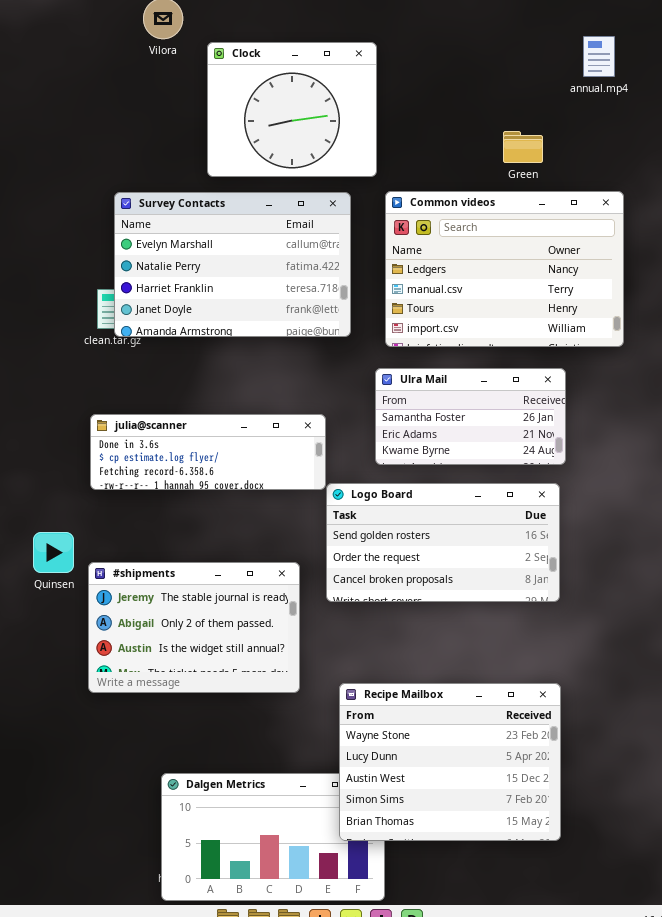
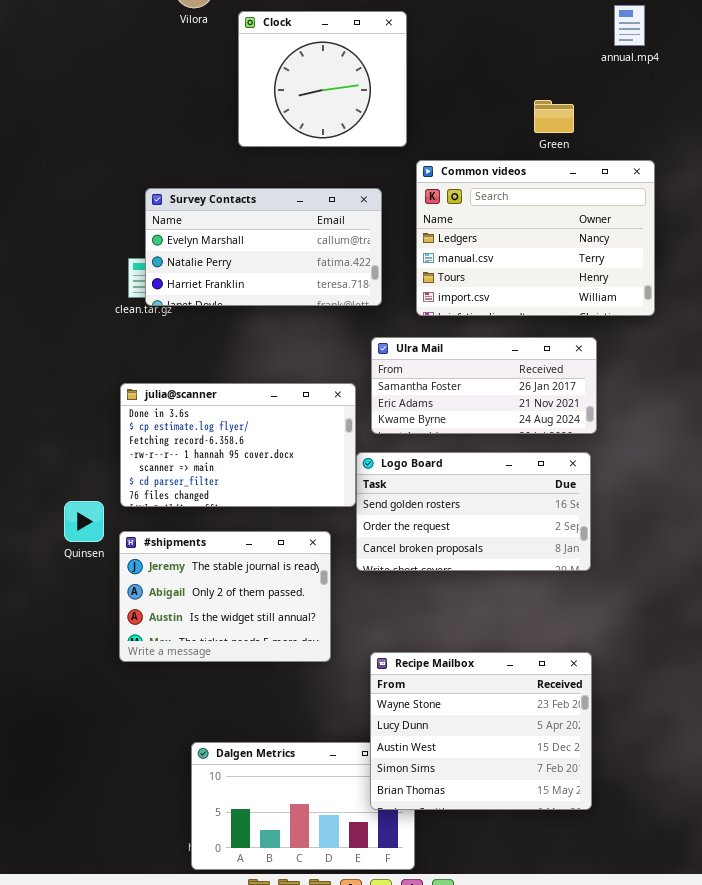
Survey Contacts: [114,192,351,337] -> [145,188,382,306], resized
Ulra Mail: [375,368,566,465] -> [371,337,597,434], resized
julia@scanner: [90,414,326,490] -> [120,383,356,507], resized

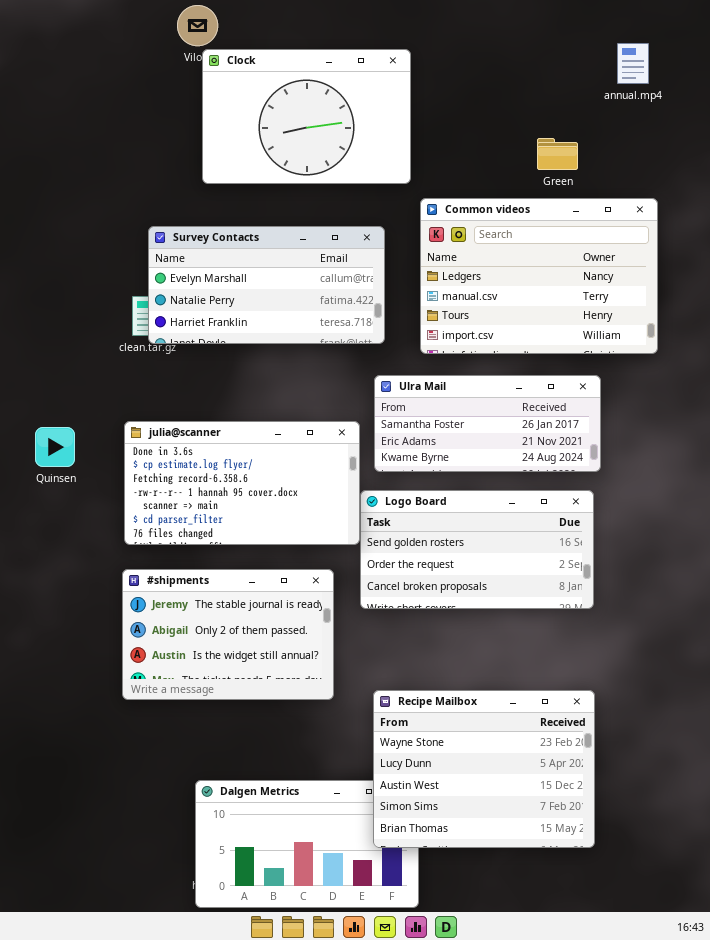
Clock: [238,11,407,147] -> [202,49,411,184], resized
Quinsen: [64,501,104,542] -> [35,427,75,467], moved

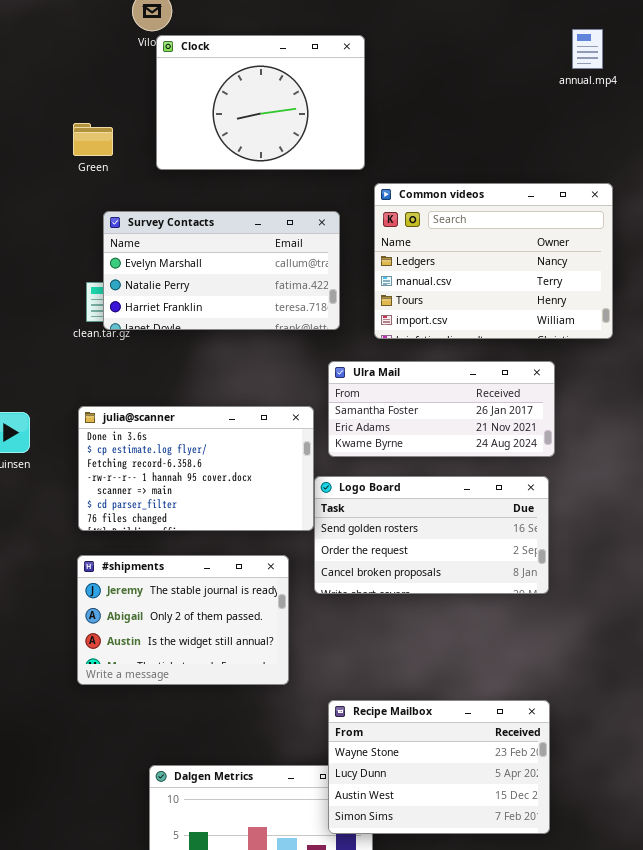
Green: [537,138,578,170] -> [73,123,113,156], moved
Recipe Mailbox: [373,690,595,848] -> [328,700,550,834], resized

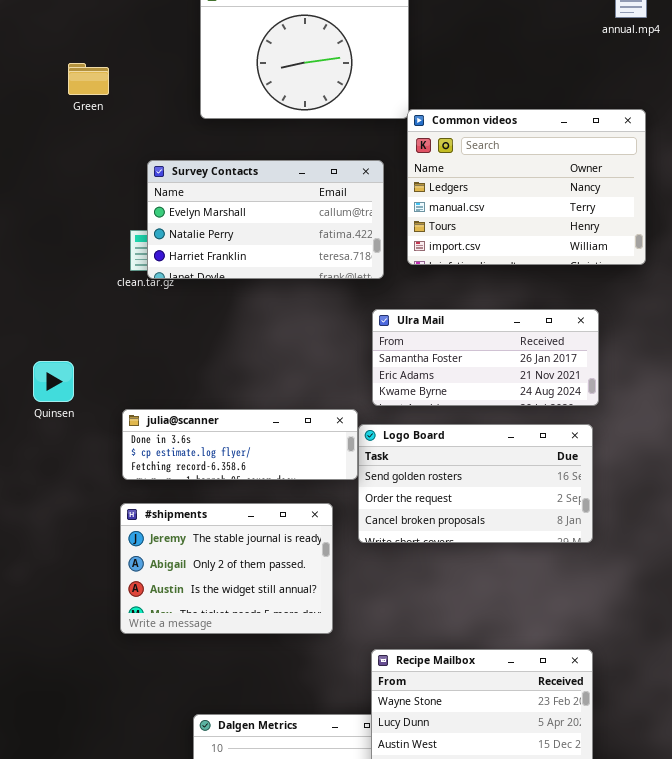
Green: [73,123,113,156] -> [68,63,109,95], moved
Common videos: [374,183,613,339] -> [407,109,646,265], moved
julia@scanner: [78,406,314,531] -> [122,409,358,480], resized

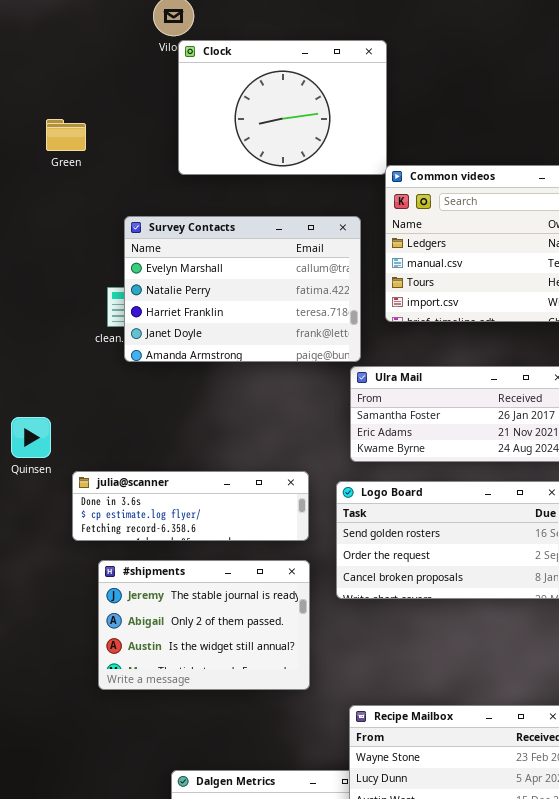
Survey Contacts: [147,160,384,279] -> [124,216,361,362], resized
julia@scanner: [122,409,358,480] -> [72,471,309,541], moved

